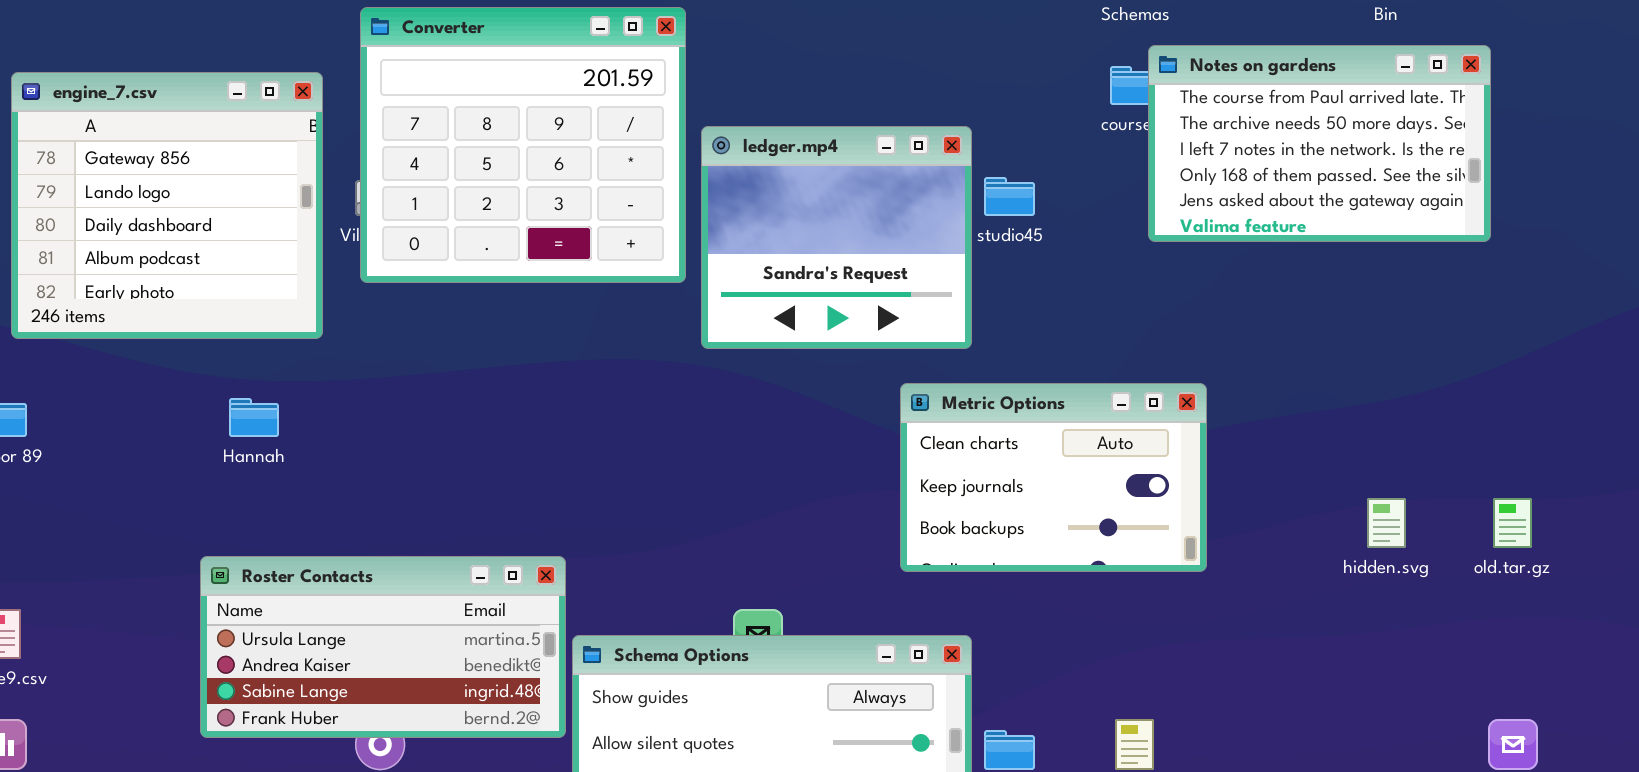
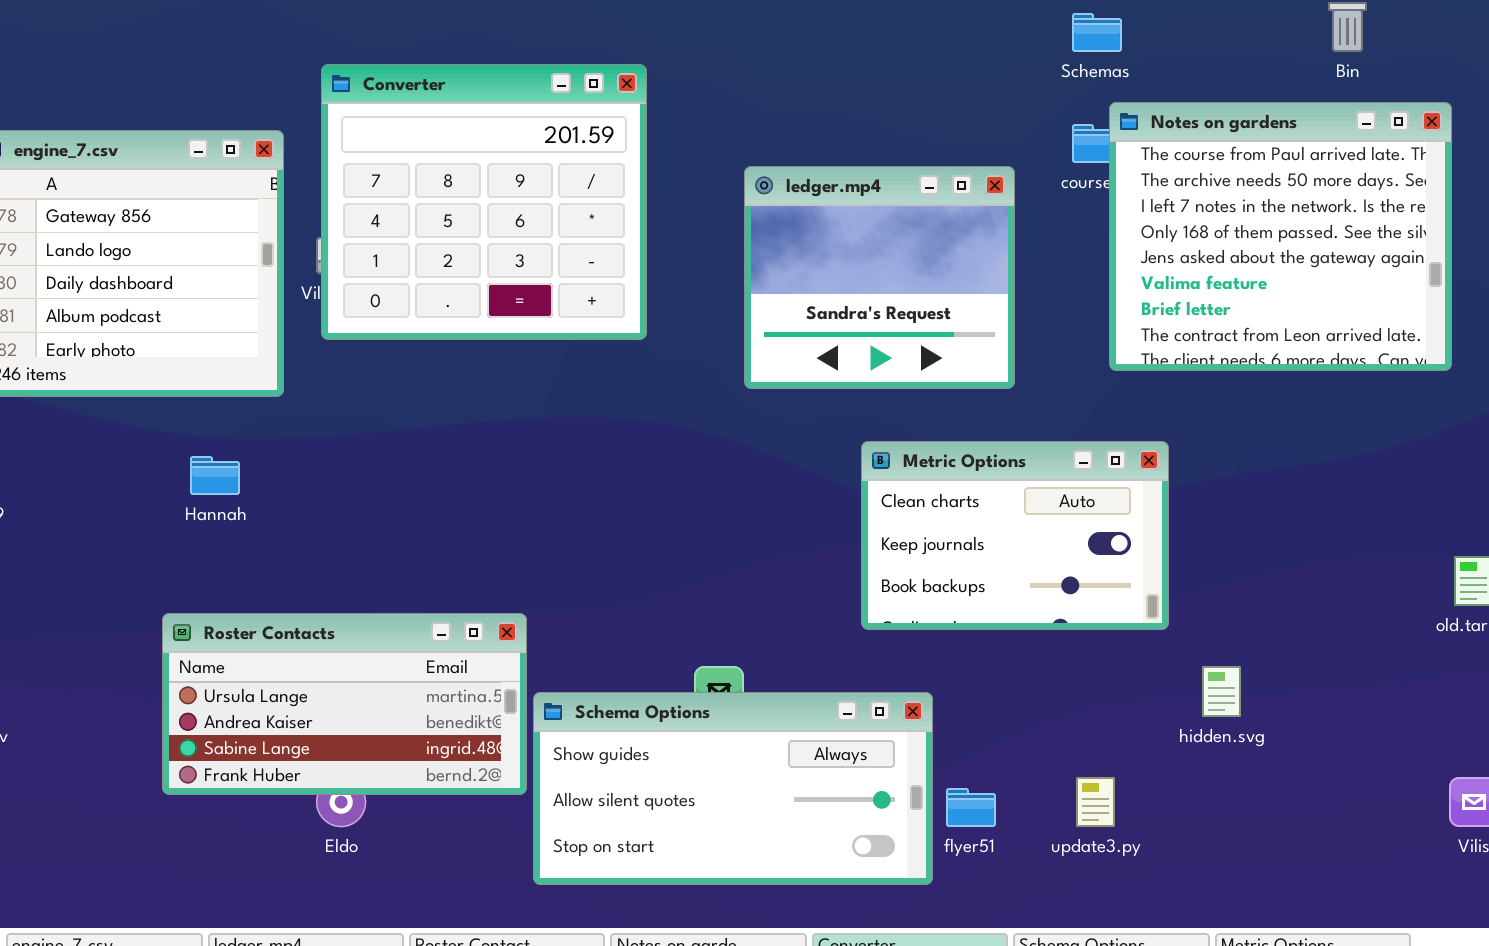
Notes on gardens: [1148,45,1491,242] -> [1109,102,1452,371], resized
ledger.mp4: [701,126,972,349] -> [744,166,1015,389], moved
hidden.svg: [1367,498,1406,548] -> [1202,666,1241,717], moved

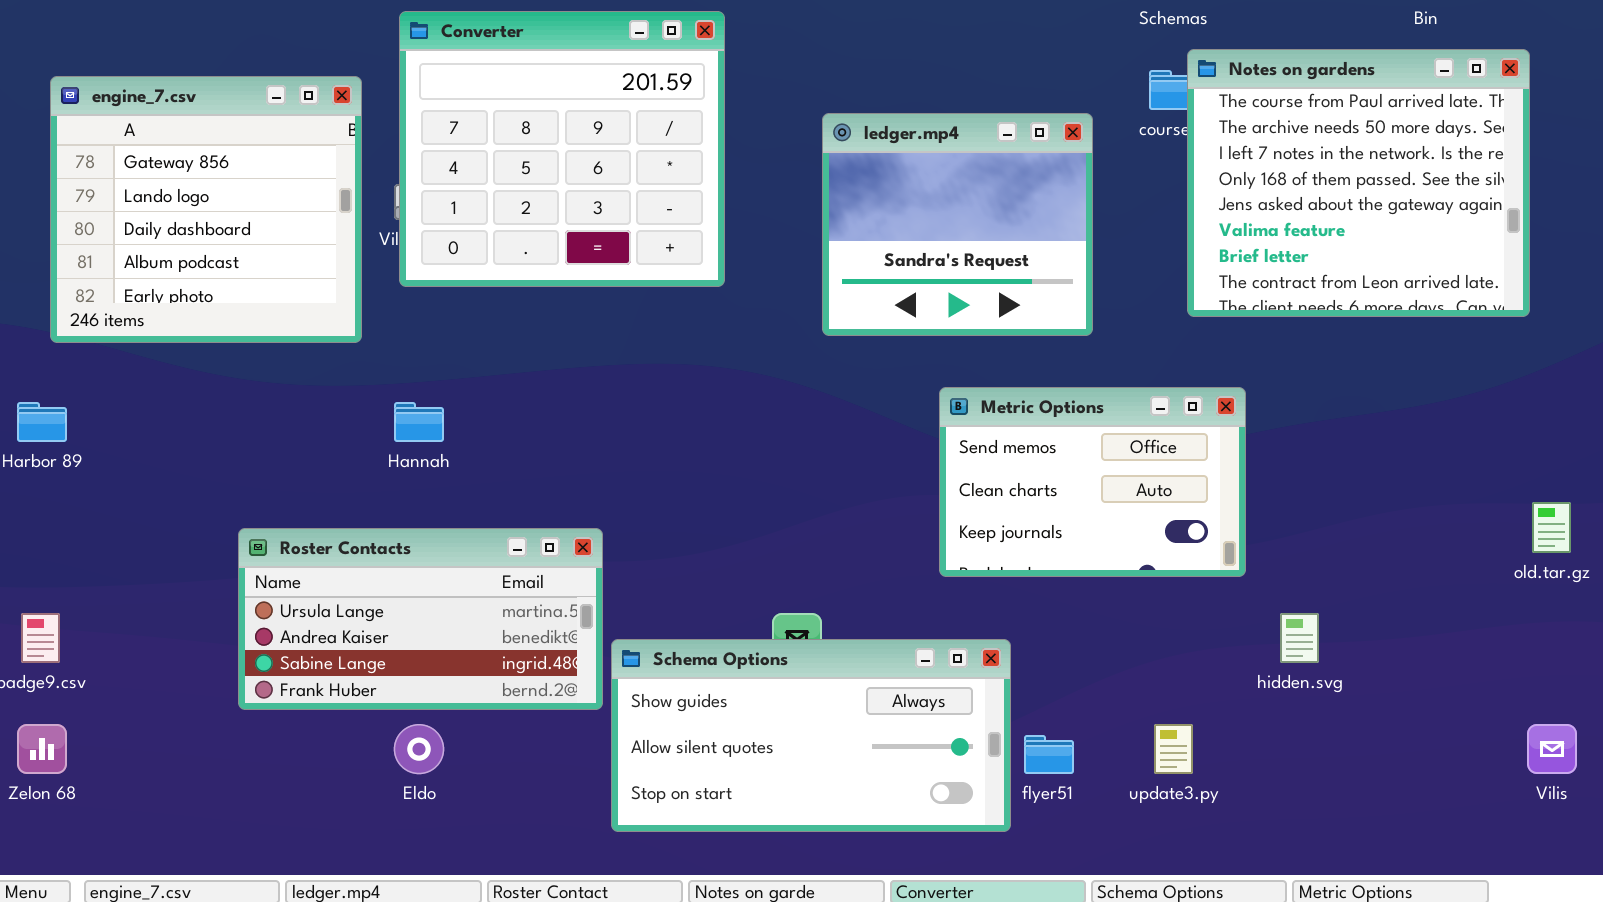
Metric Options: [861,441,1169,630] -> [939,387,1246,577], scrolled up 1 row
Hannah: [190,456,240,495] -> [394,402,444,442], moved
Roster Contacts: [162,613,527,795] -> [238,528,603,710], moved

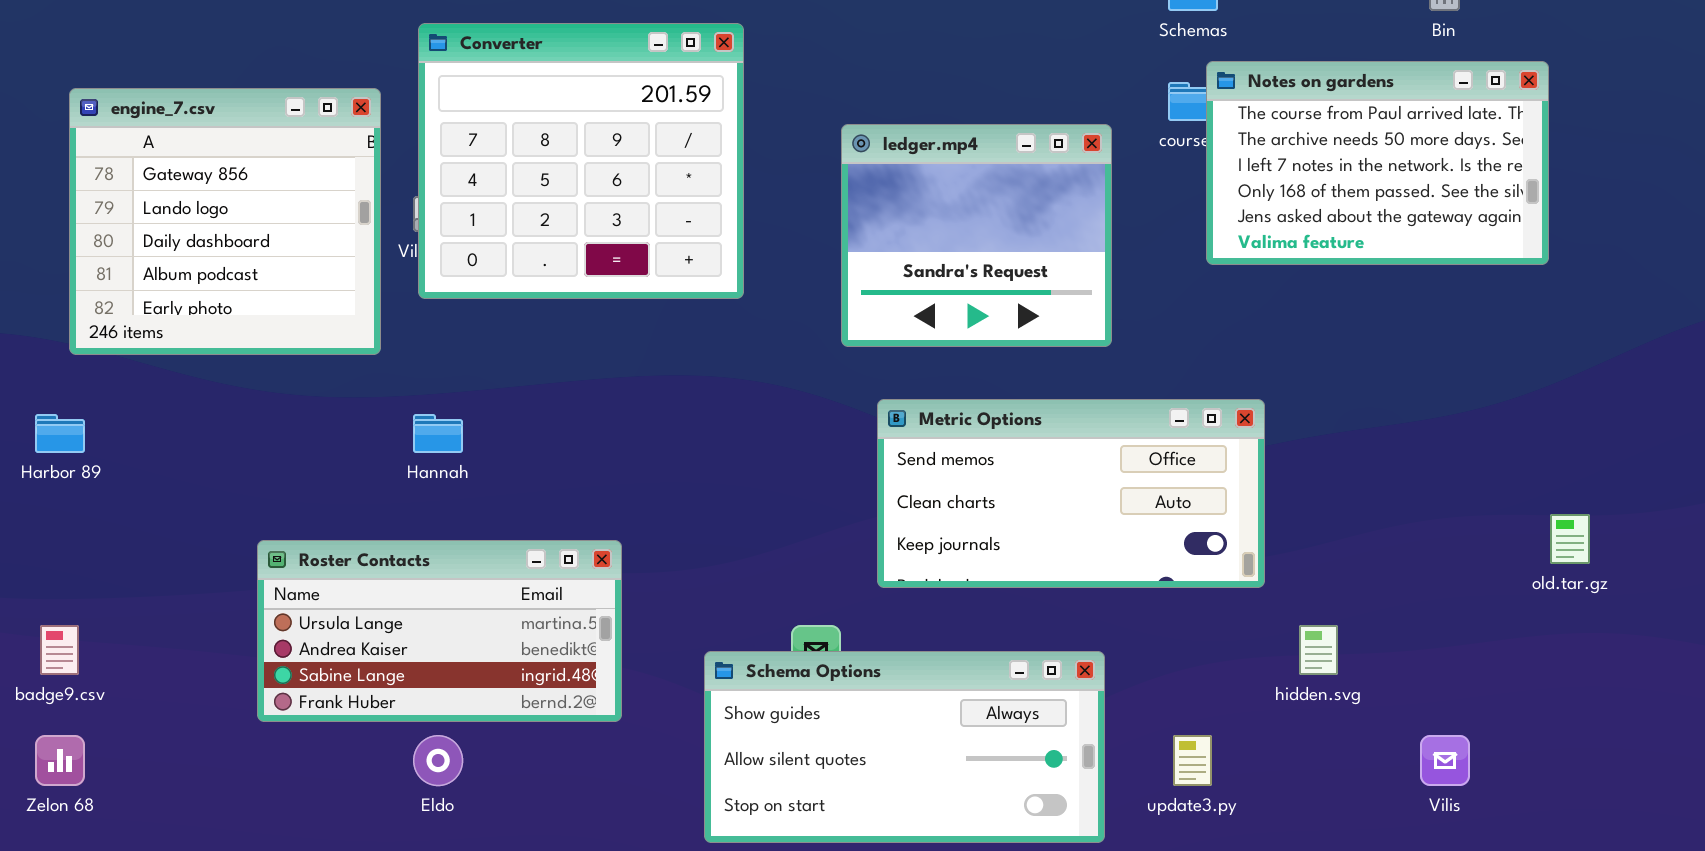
Notes on gardens: [1187,49,1530,317] -> [1206,61,1549,265], resized
Metric Options: [939,387,1246,577] -> [877,399,1265,588], resized
Schema Options: [611,639,1011,832] -> [704,651,1105,843], moved
Vilis: [1527,724,1577,774] -> [1420,735,1470,786], moved

